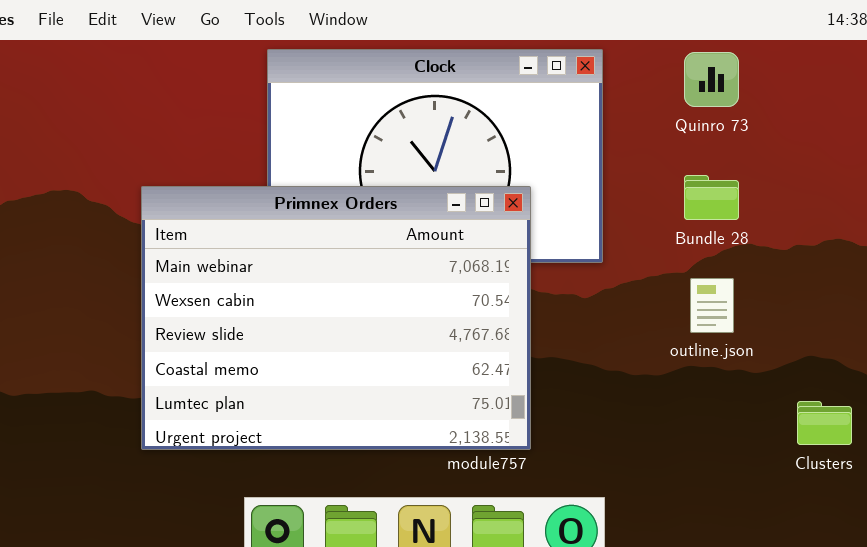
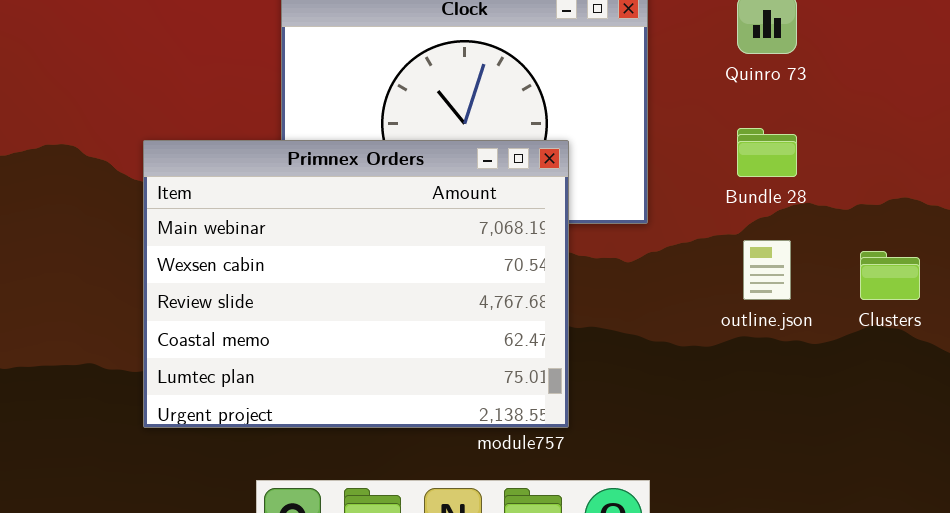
Clusters: [797,401,852,445] -> [860,251,920,300], moved

